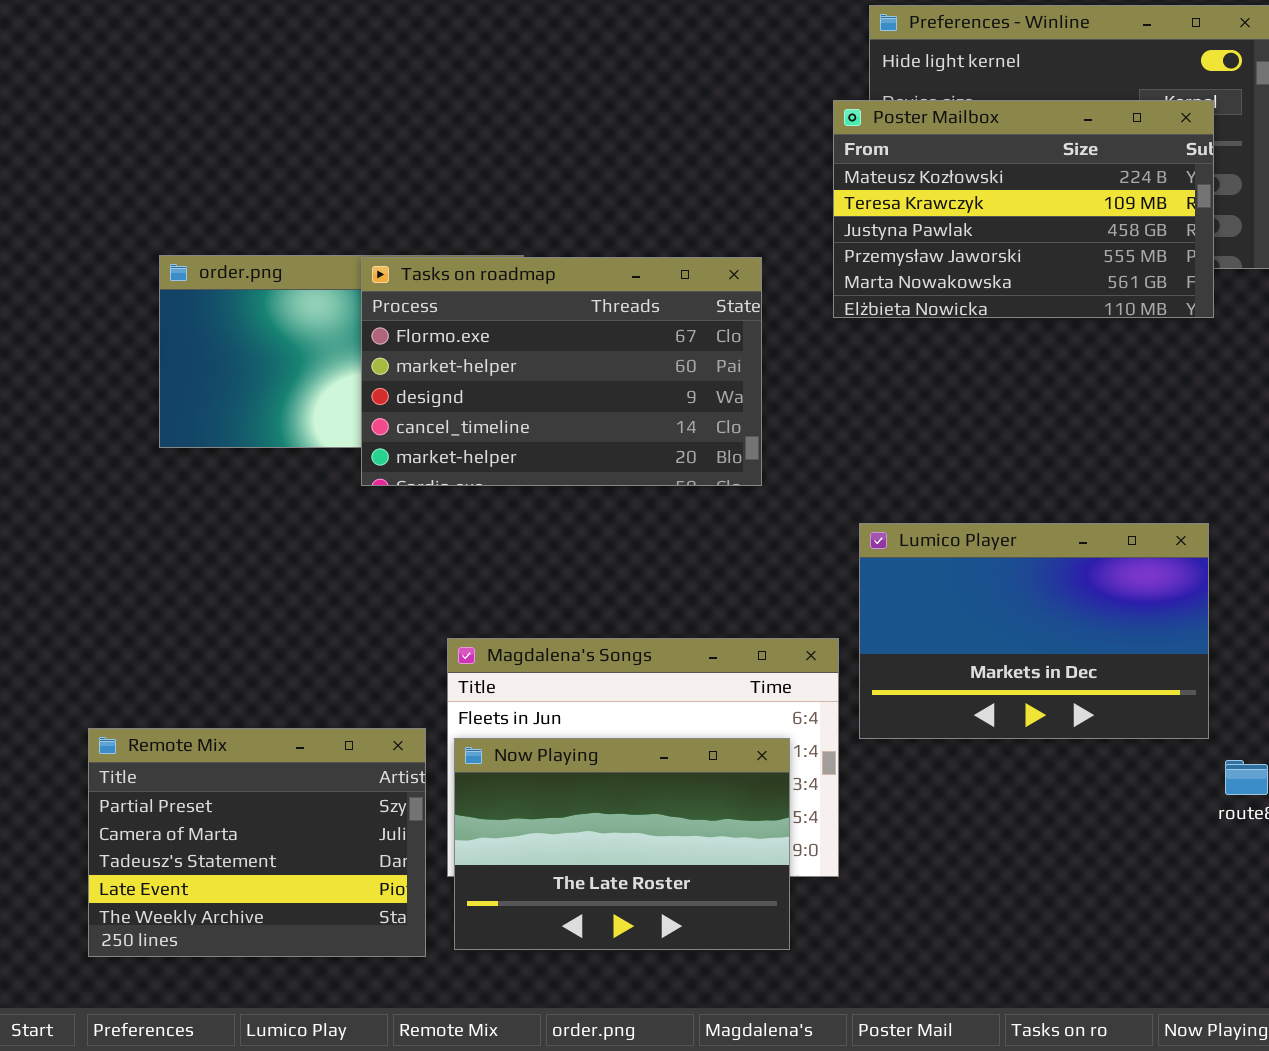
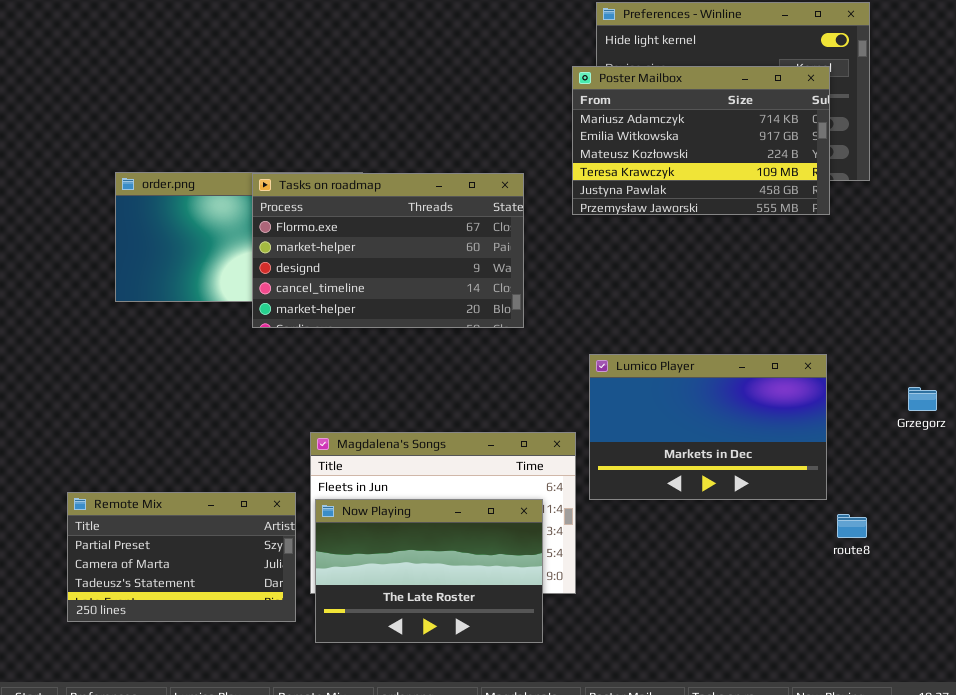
Poster Mailbox: [833,100,1214,318] -> [572,66,830,215], scrolled up 2 rows
Remote Mix: [88,728,426,957] -> [67,492,296,622], resized

